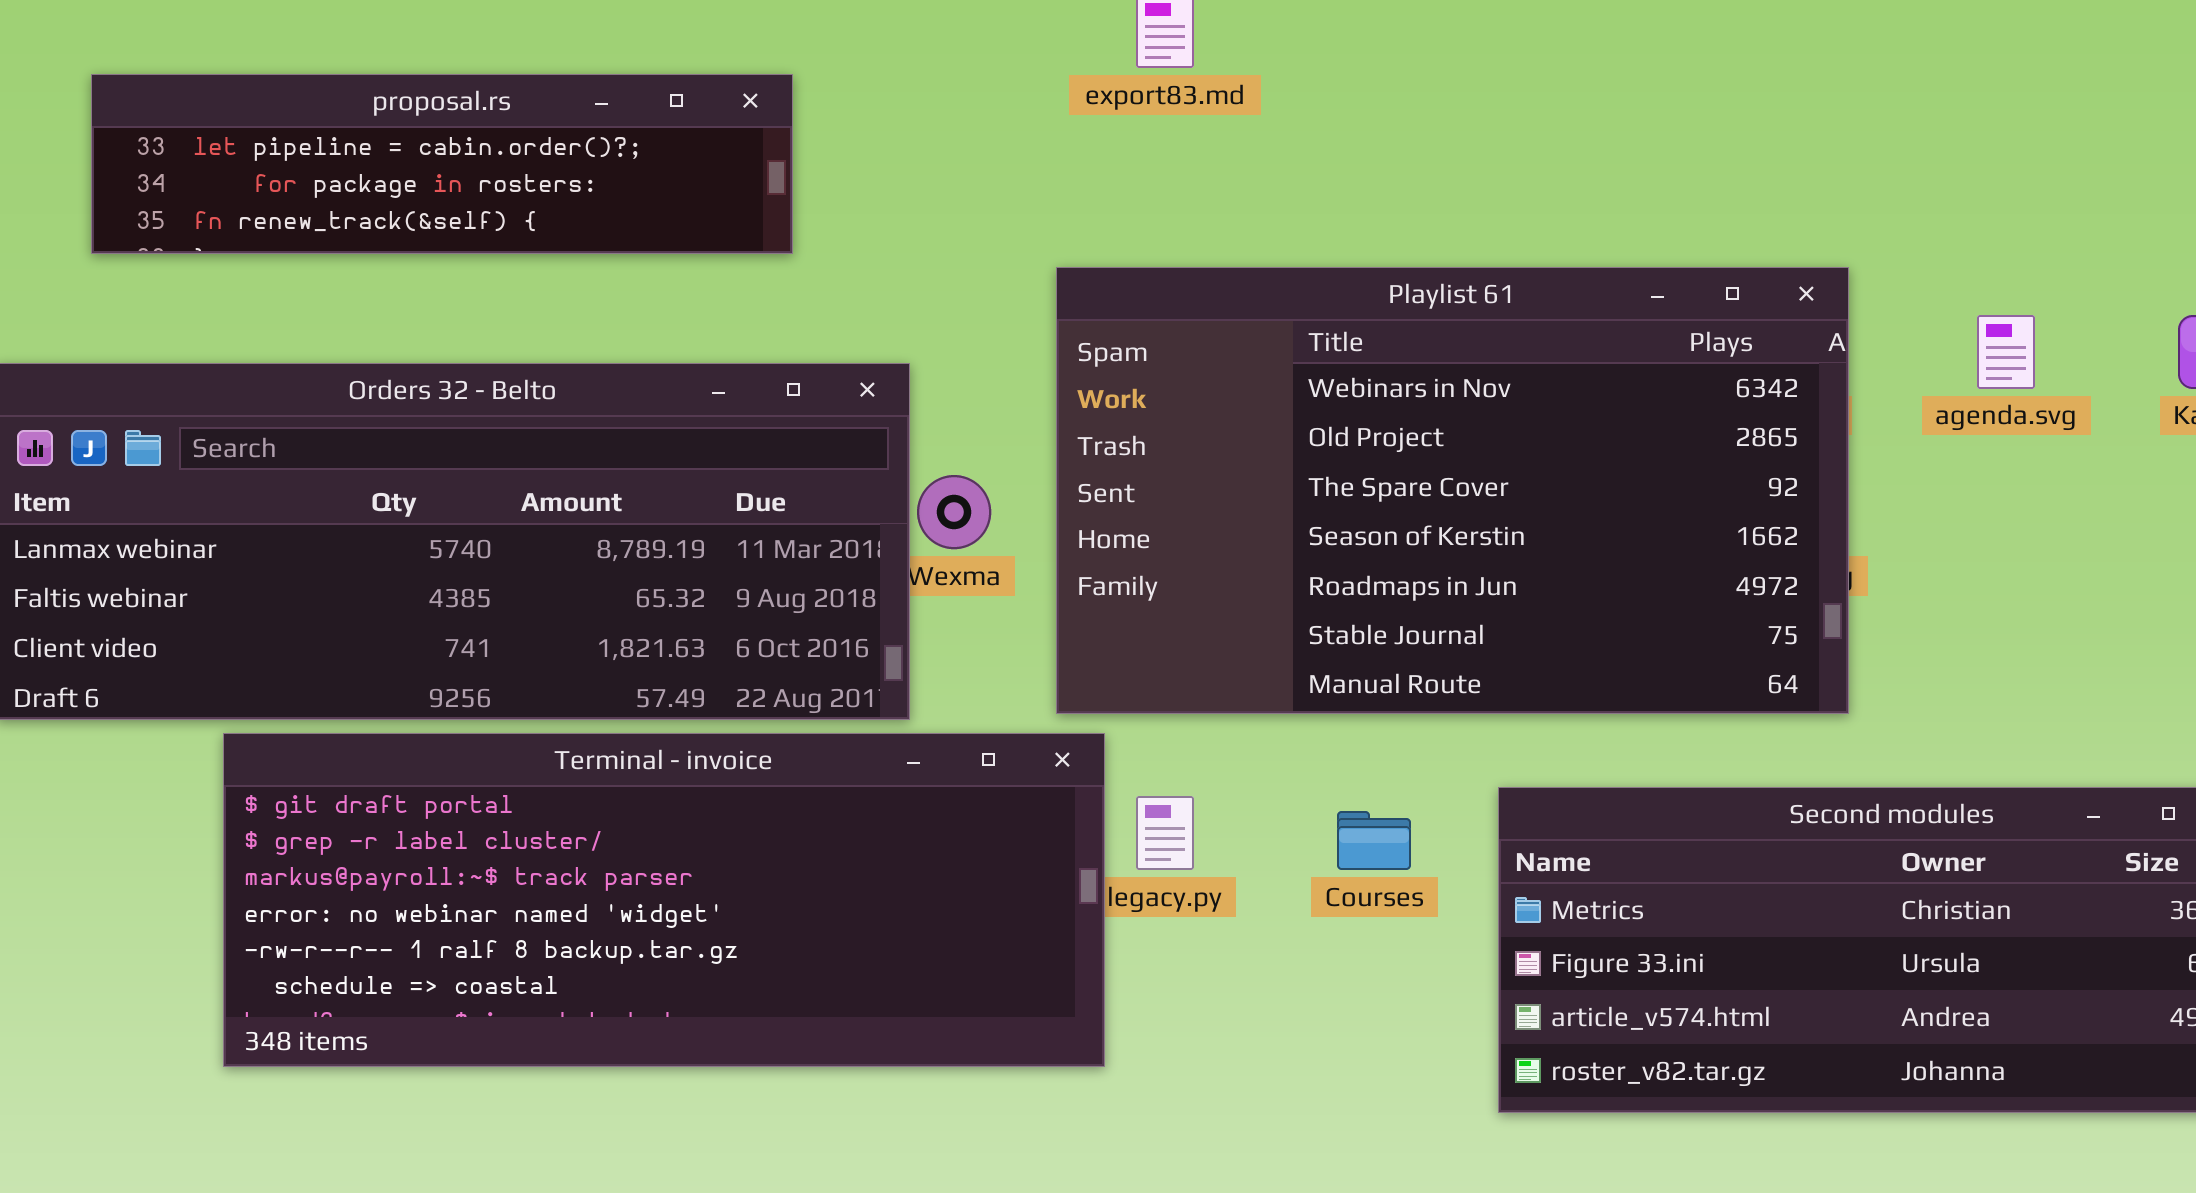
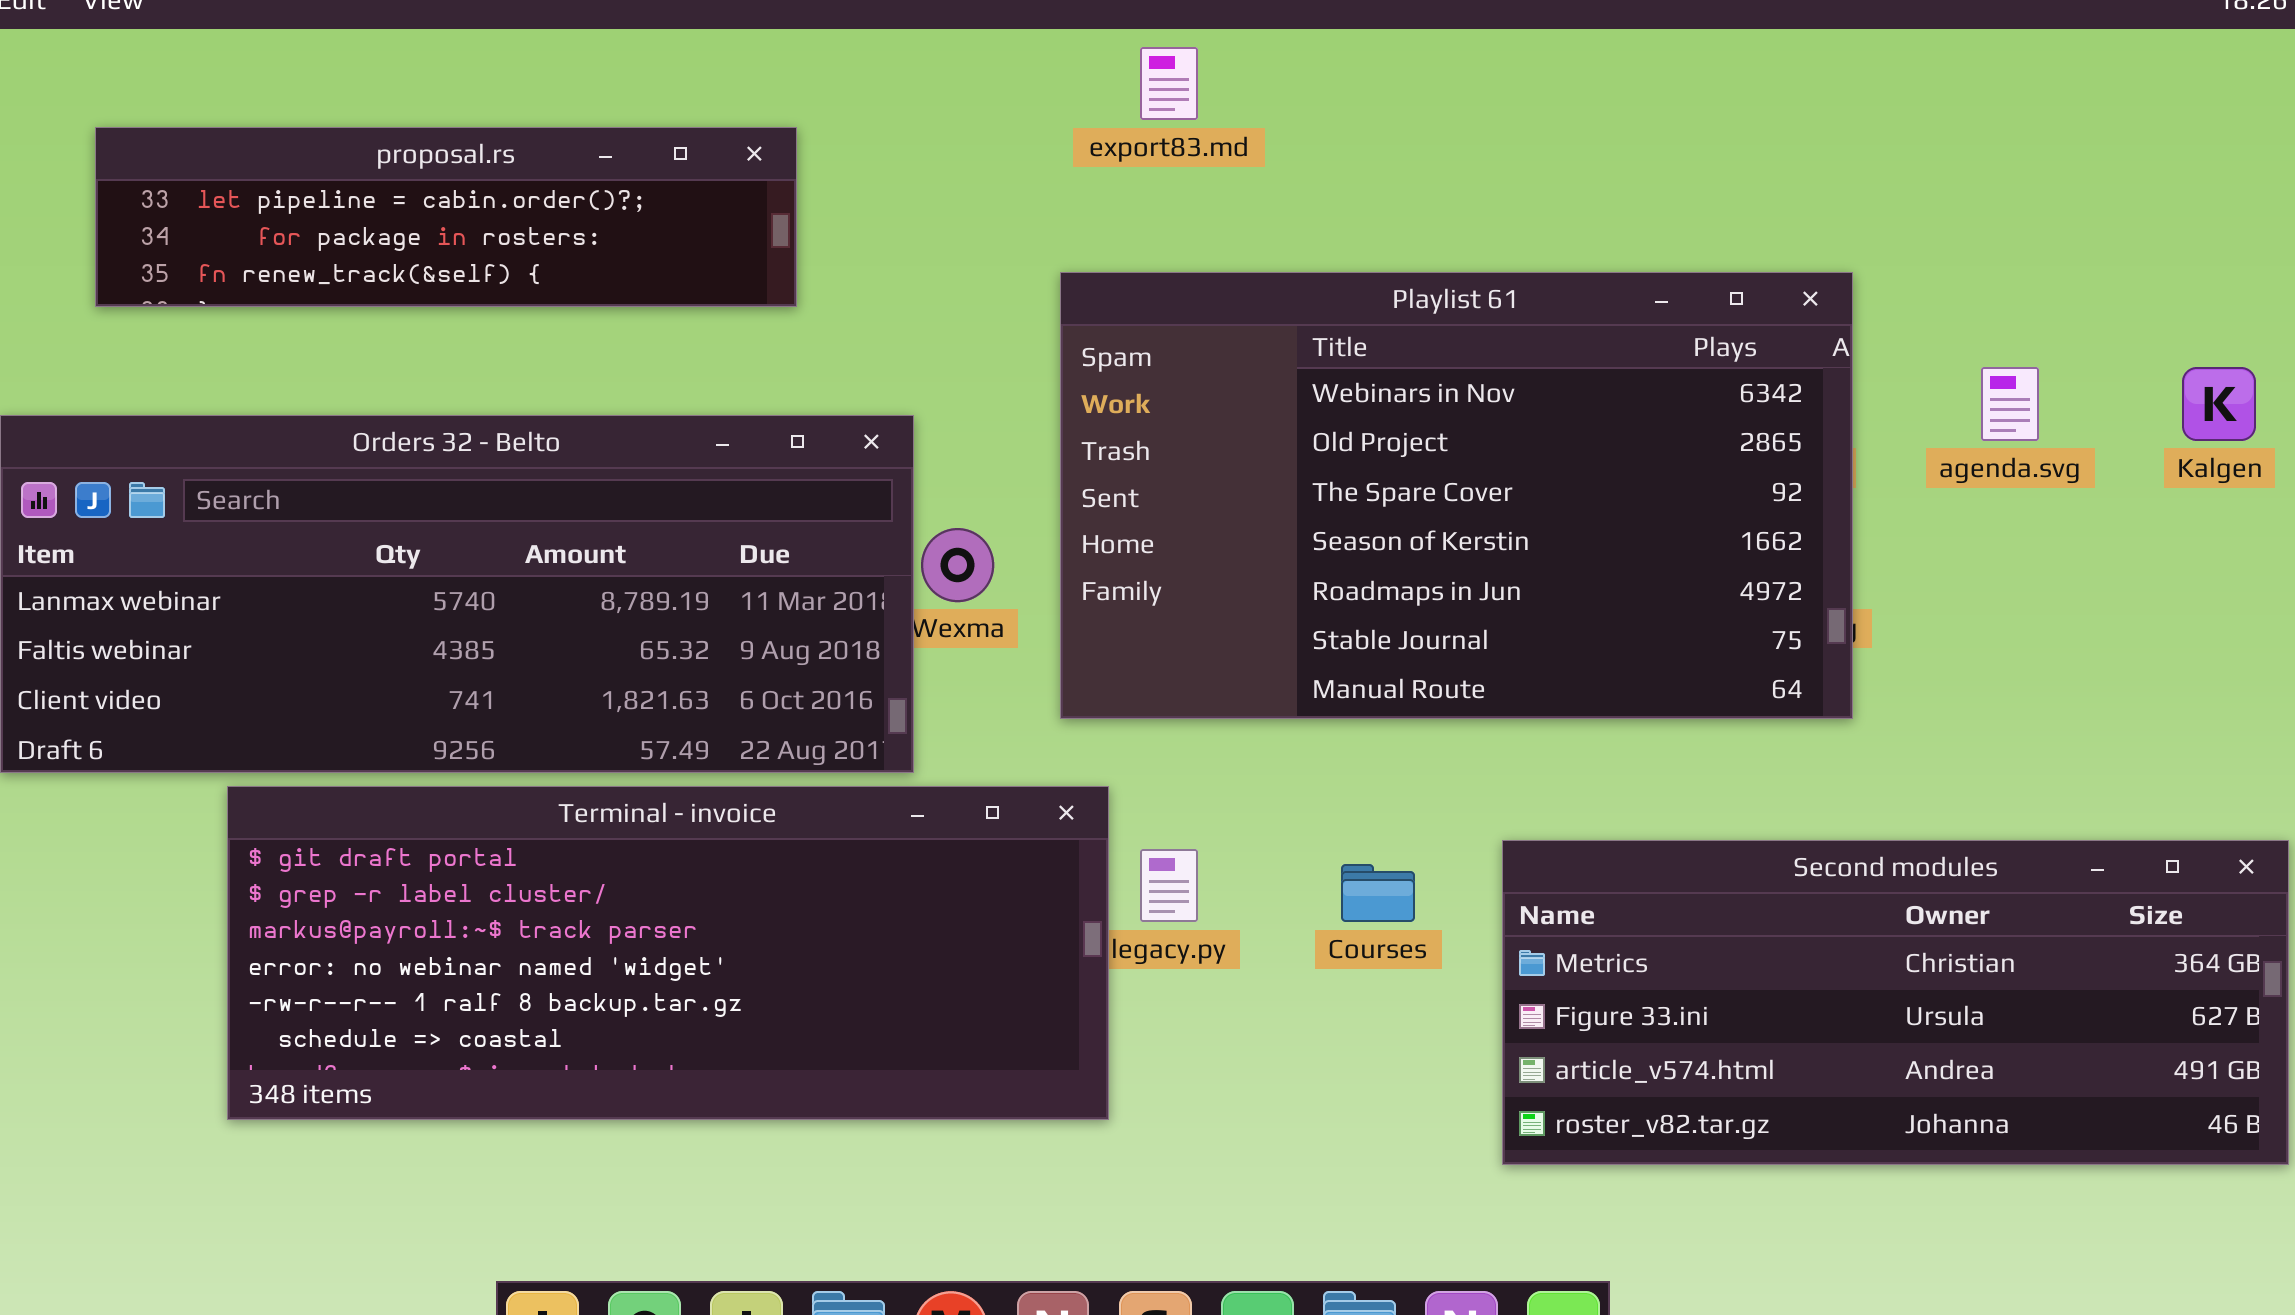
Playlist 61: [1056,267,1849,714] -> [1060,272,1853,719], moved

